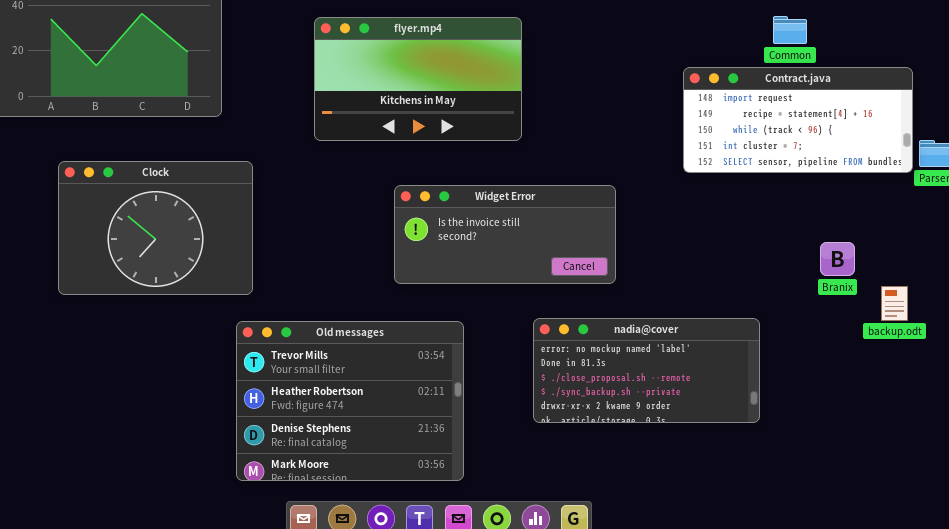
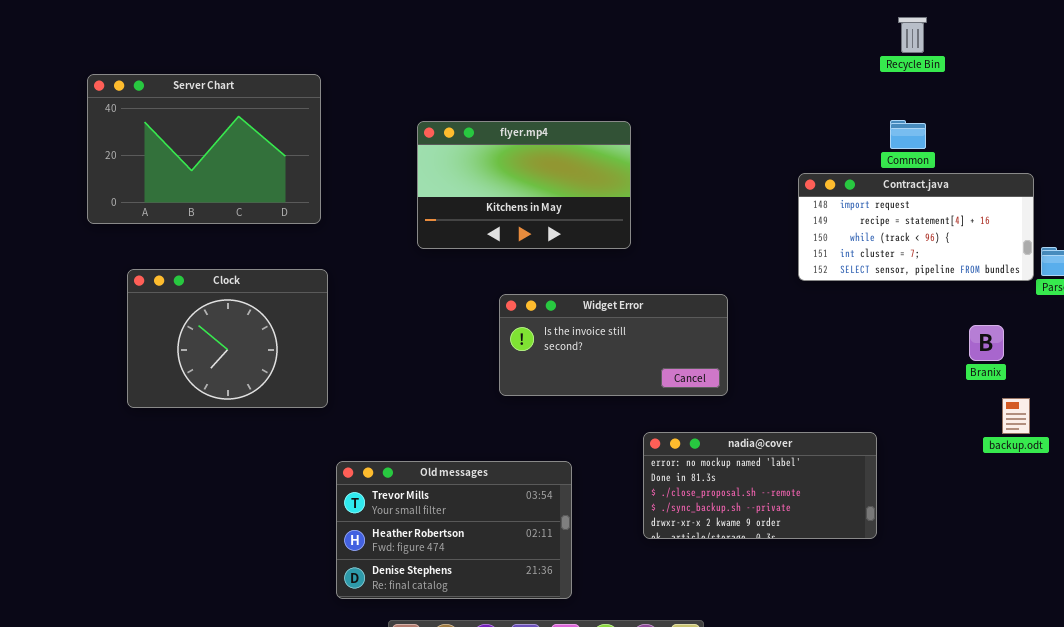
Clock: [58,161,253,295] -> [127,269,328,408], moved
Branix: [820,242,855,276] -> [969,325,1004,361], moved
Old messages: [236,321,464,481] -> [336,461,572,599], resized

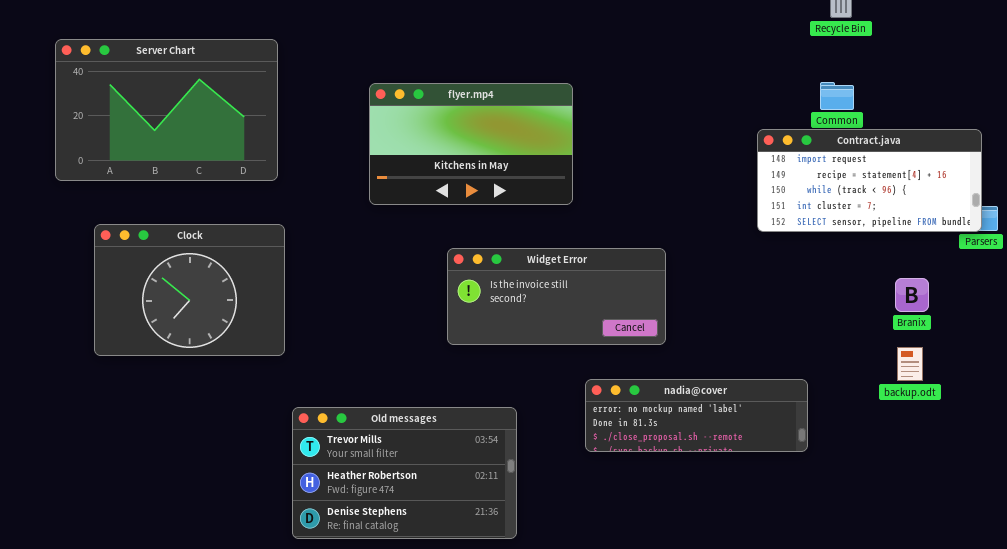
Contract.java: [798,173,1034,281] -> [757,129,982,232], moved
backup.odt: [1002,398,1030,434] -> [897,347,923,381], moved
nadia@cover: [643,432,877,539] -> [585,379,808,452], resized

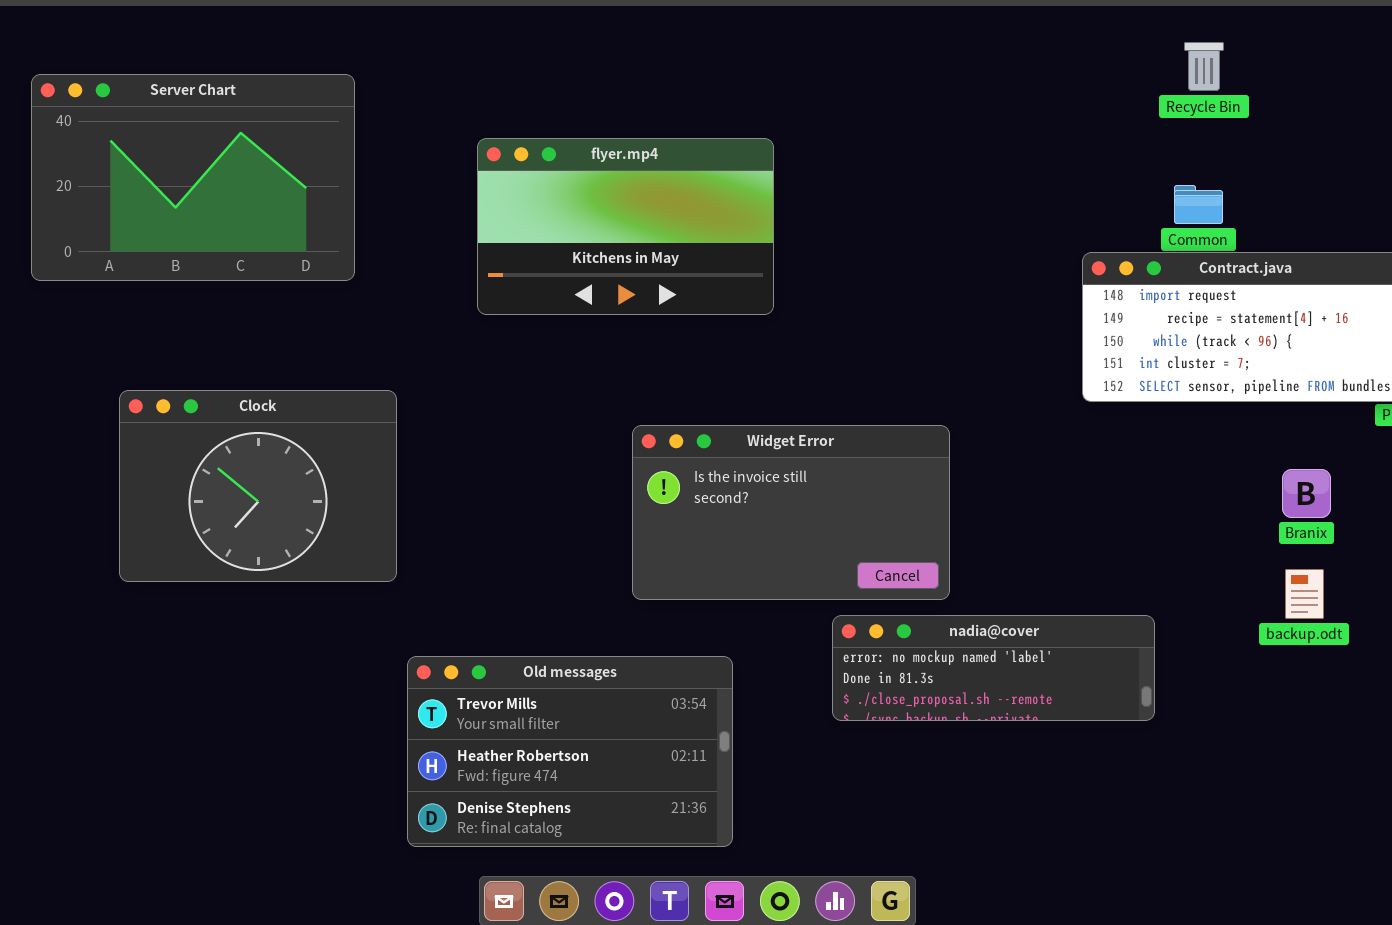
Server Chart: [55,39,278,181] -> [31,74,355,281], moved
flyer.mp4: [369,83,573,205] -> [477,138,774,315], moved
Widget Error: [447,248,666,345] -> [632,425,950,600], resized

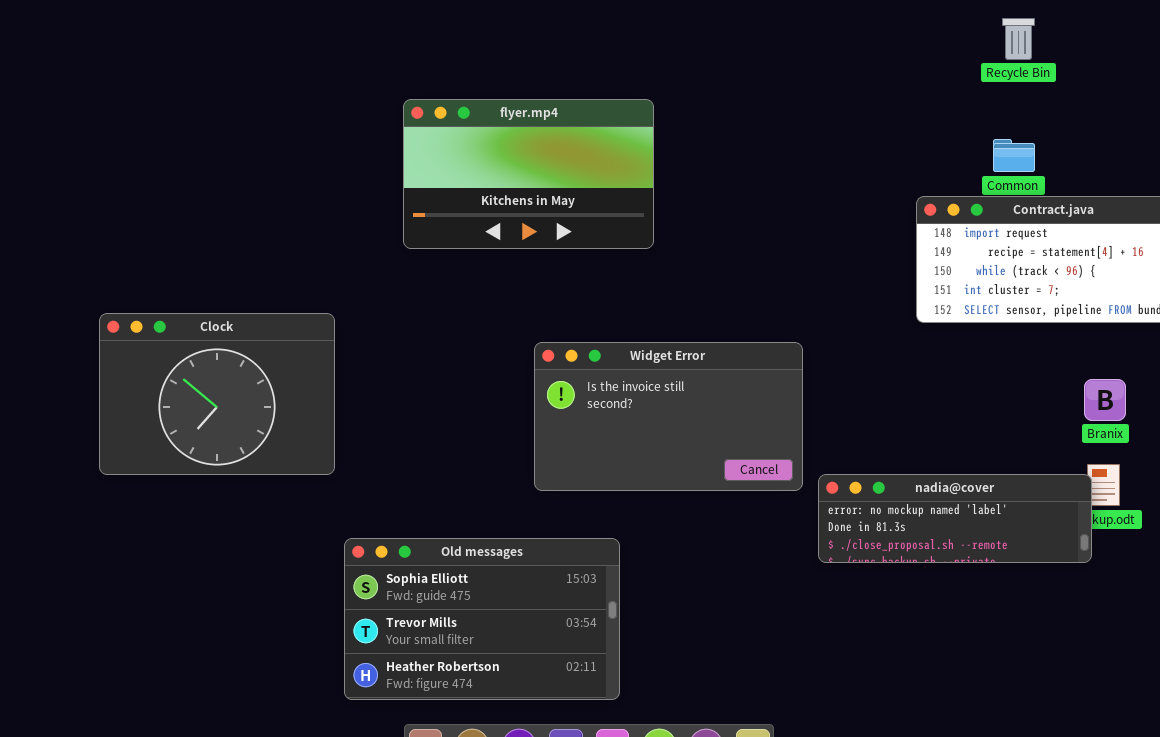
Server Chart: [31,74,355,281] -> none, closed
nadia@cover: [832,615,1155,721] -> [818,474,1092,563], moved
Old messages: [407,656,733,847] -> [344,538,620,700], scrolled up 1 row

